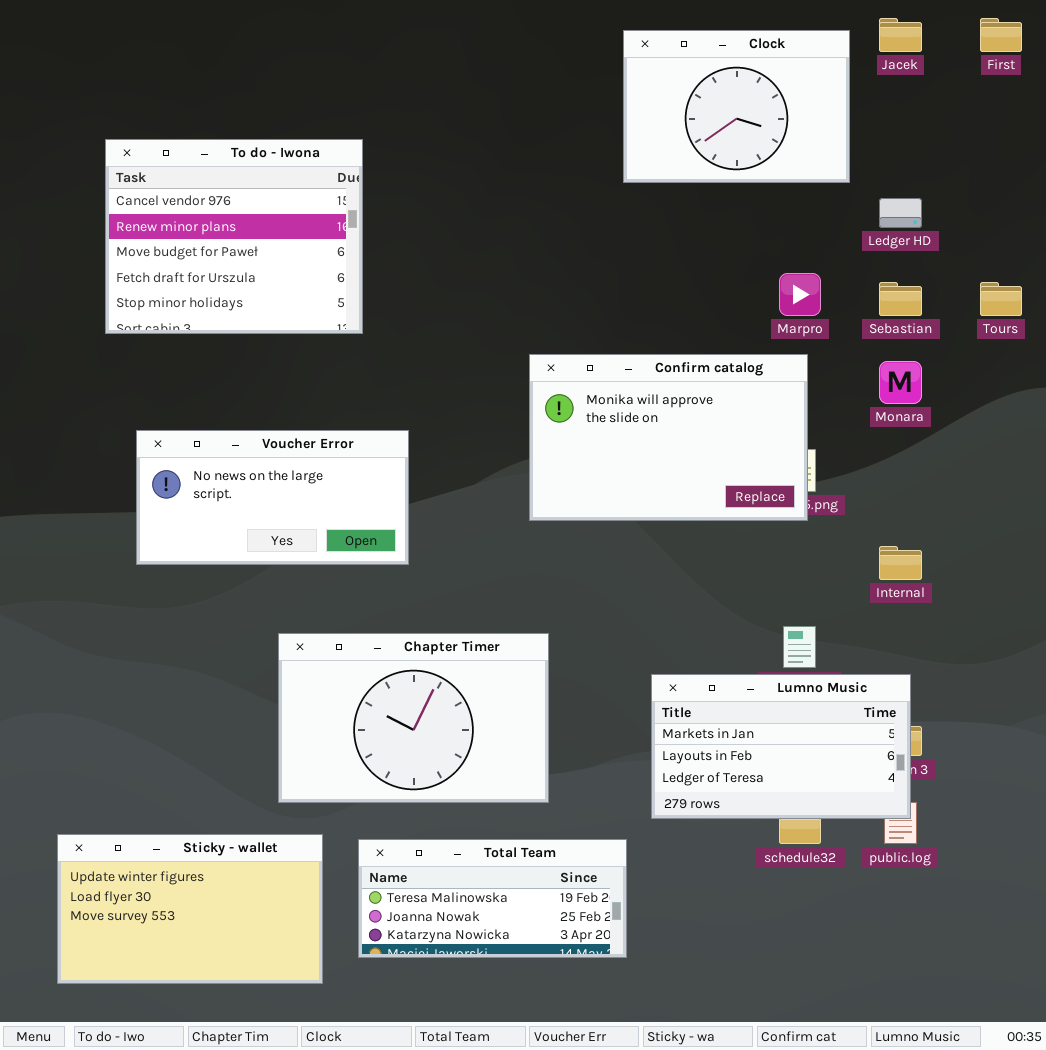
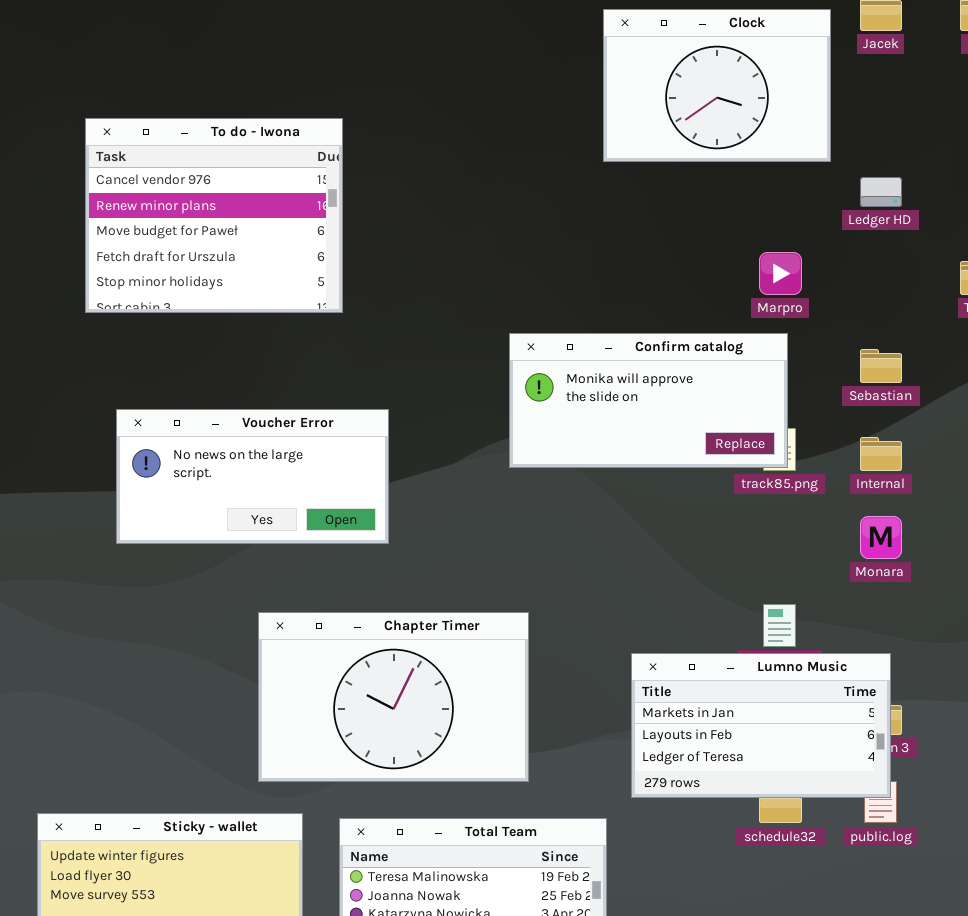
Sebastian: [879,282,922,316] -> [860,349,902,383], moved
Confirm catalog: [529,354,808,521] -> [509,333,788,468], resized
Monara: [879,361,922,404] -> [860,516,902,559], moved
Internal: [879,546,922,580] -> [860,437,902,471], moved

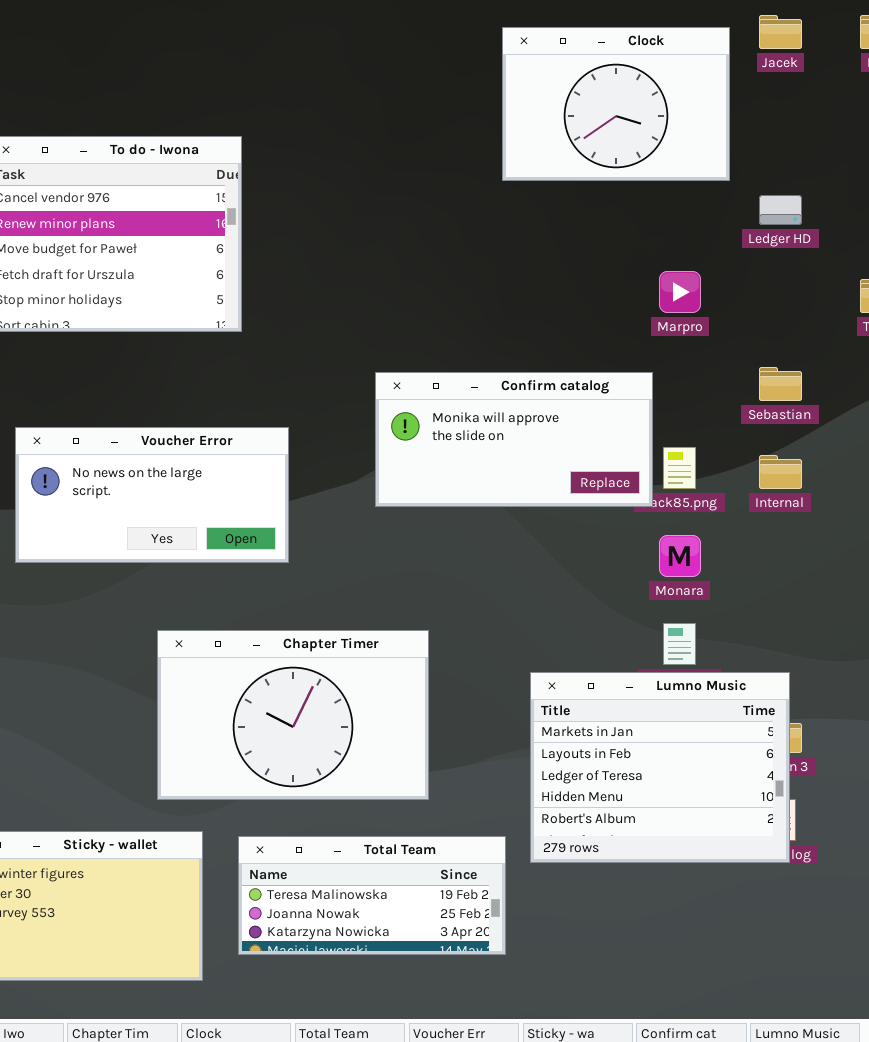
Confirm catalog: [509,333,788,468] -> [375,372,653,507], moved
Monara: [860,516,902,559] -> [659,535,701,577], moved
Lumno Music: [631,653,891,798] -> [530,672,790,863], resized

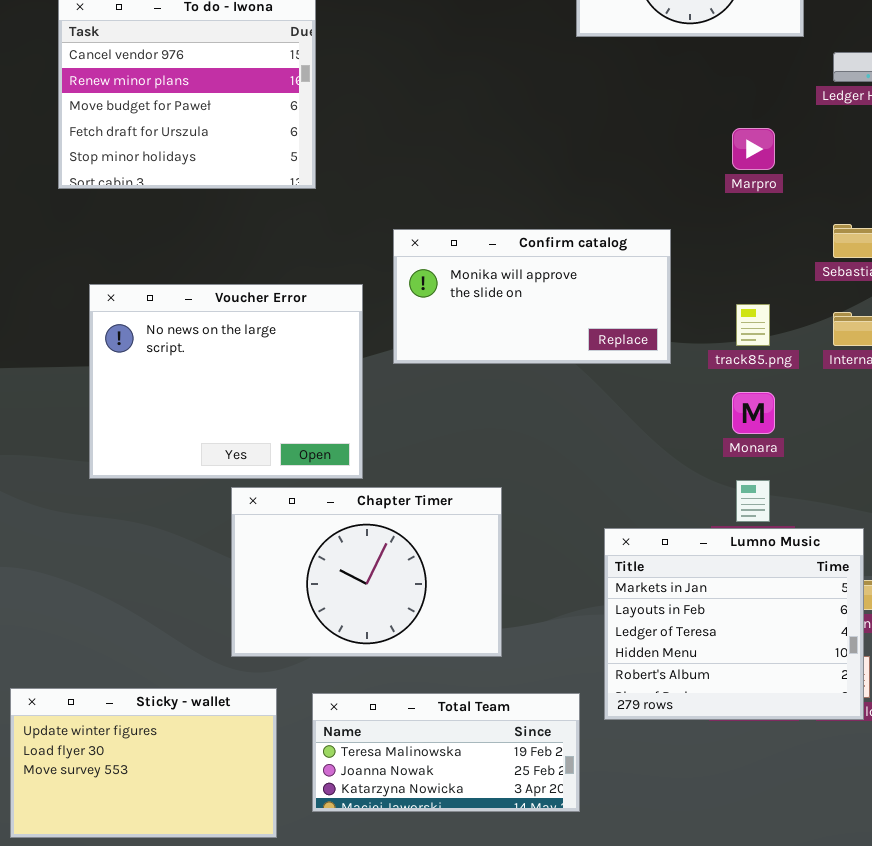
Confirm catalog: [375,372,653,507] -> [393,229,671,364], moved
Voucher Error: [15,427,289,563] -> [89,284,363,479], resized

